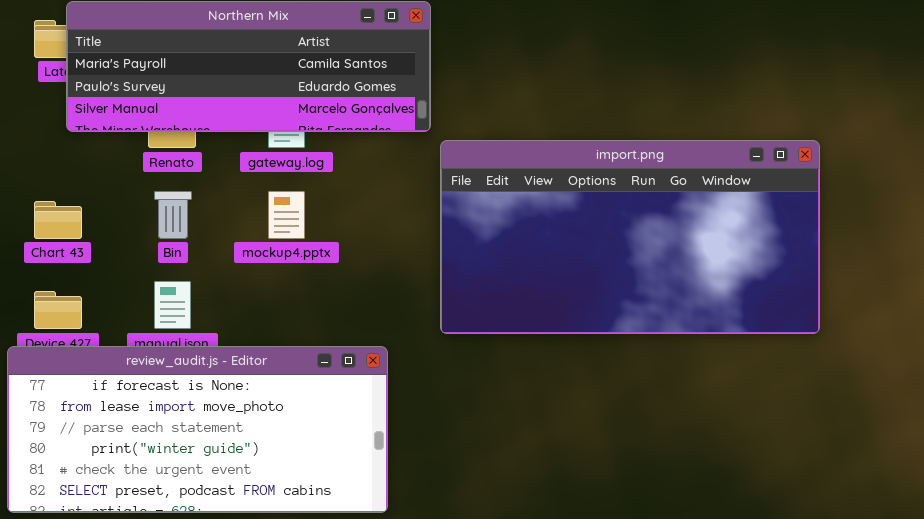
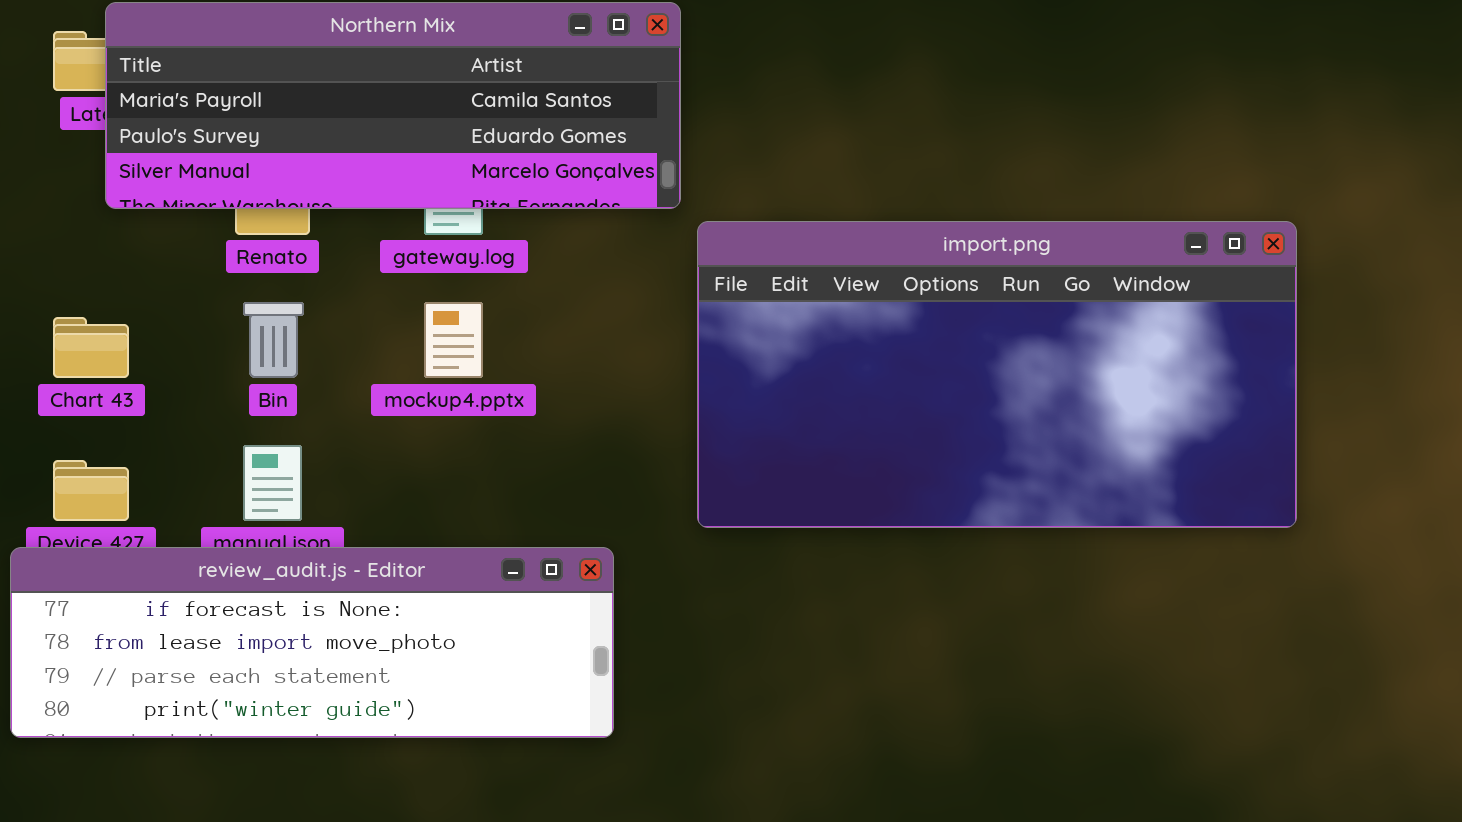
review_audit.js - Editor: [7,346,388,513] -> [10,547,614,738], resized

